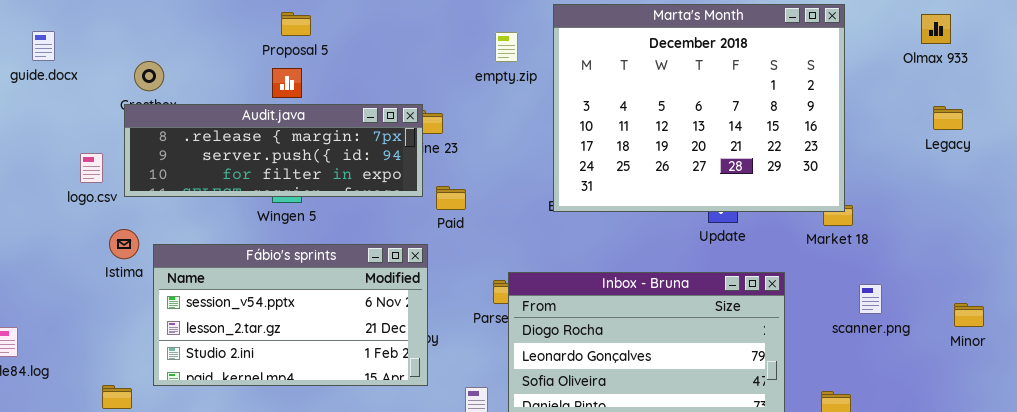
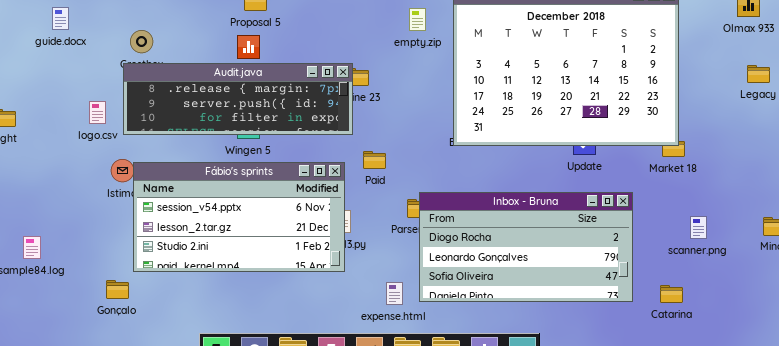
Paid: [436,186,466,210] -> [363,151,386,169], moved
Fábio's sprints: [153,244,428,386] -> [133,162,345,272], moved
scanner.png: [859,284,882,314] -> [690,216,707,239], moved

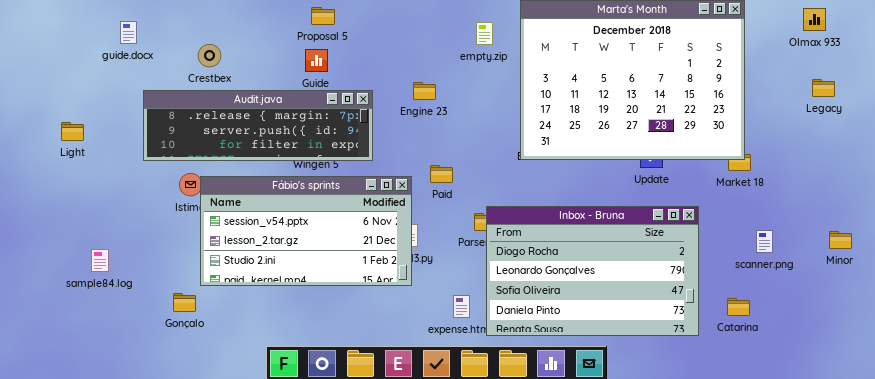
Audit.java: [123,63,353,135] -> [143,90,373,161], moved
Inbox - Bruna: [419,192,633,302] -> [486,206,699,336], resized

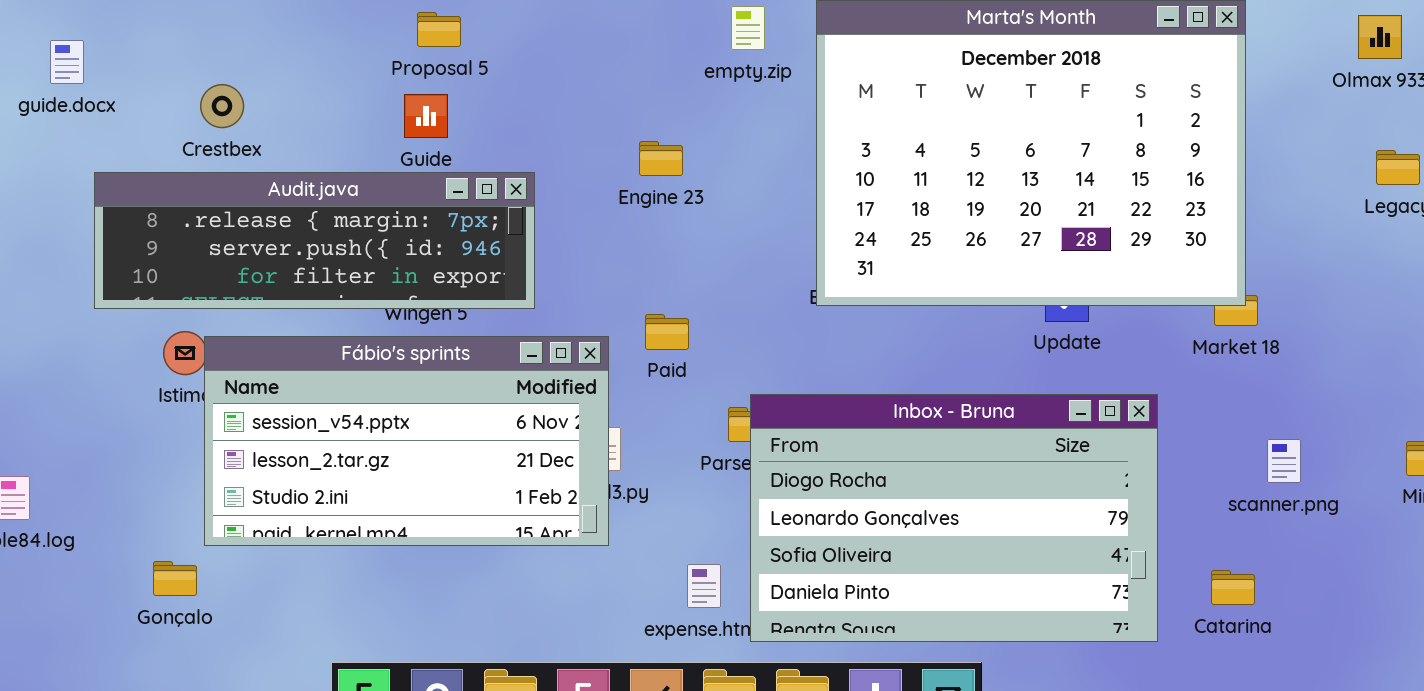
empty.zip: [476,22,493,45] -> [731,6,765,50], moved
Engine 23: [413,82,436,100] -> [639,141,683,176], moved

